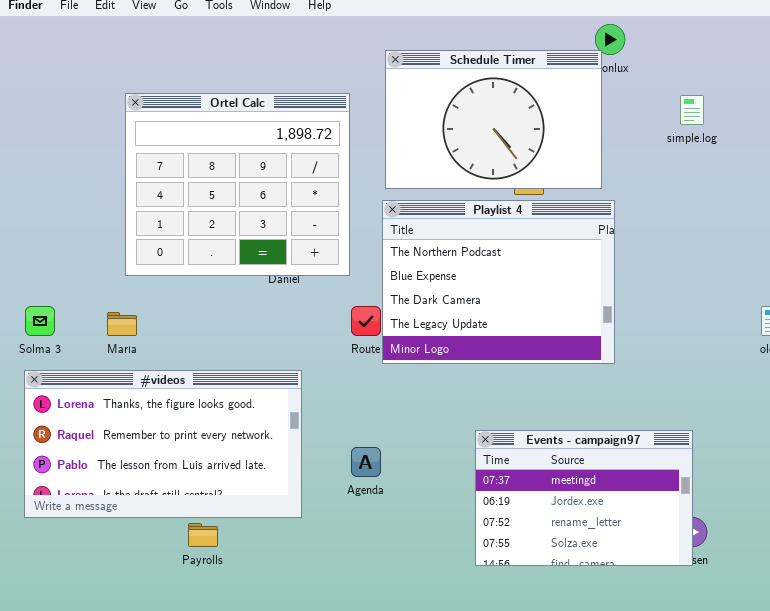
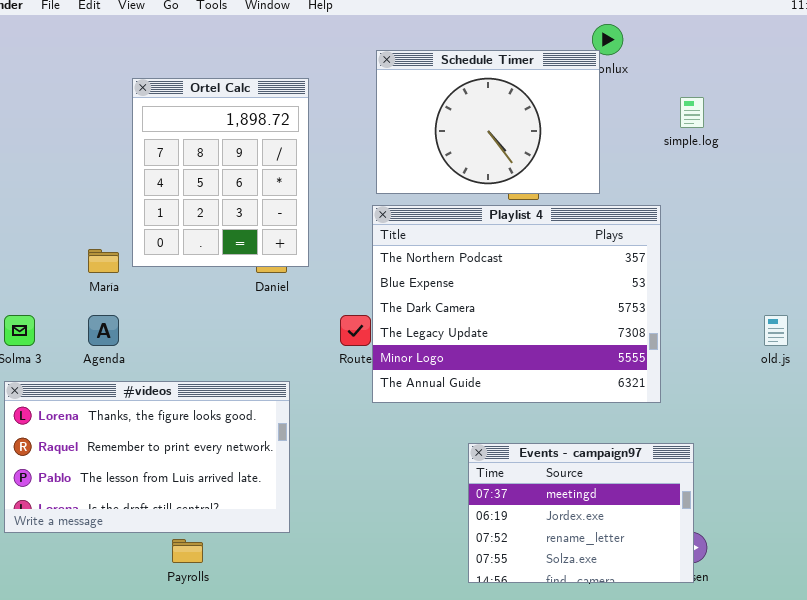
Ortel Calc: [125,93,350,276] -> [132,78,309,267], moved, resized
Playlist 4: [382,200,615,364] -> [372,205,661,403], resized
María: [107,312,137,336] -> [88,249,119,273], moved
Agenda: [351,447,381,477] -> [88,315,119,346], moved

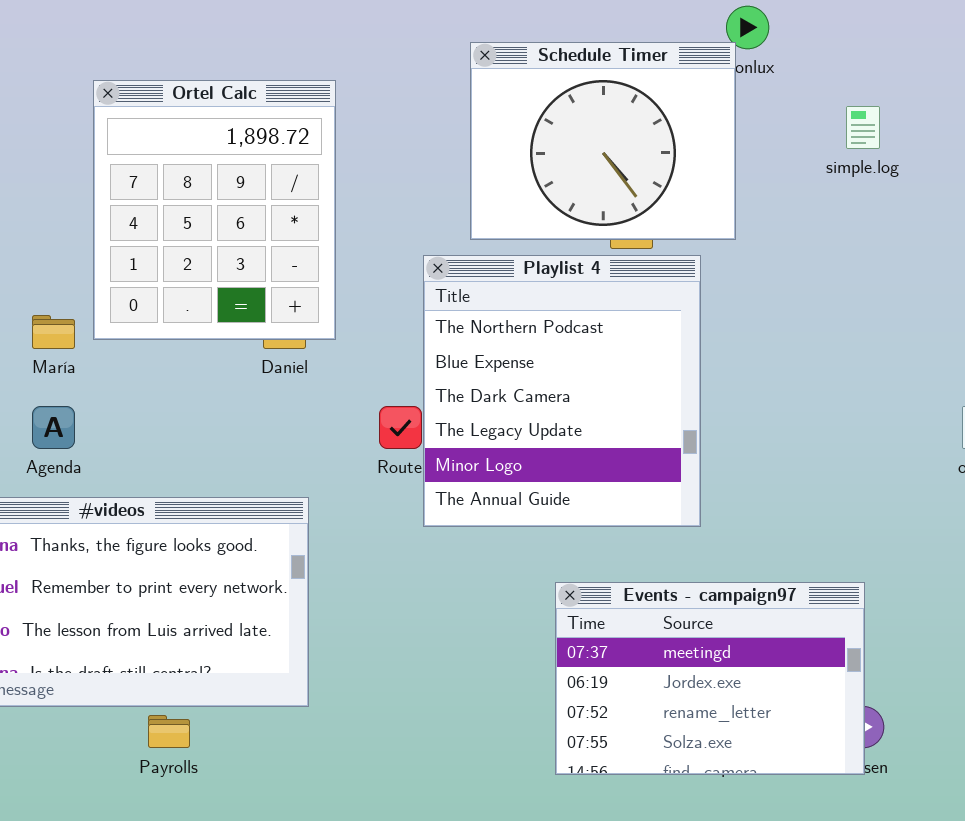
Schedule Timer: [376,50,600,194] -> [470,42,736,240], resized
Playlist 4: [372,205,661,403] -> [423,255,701,527], resized

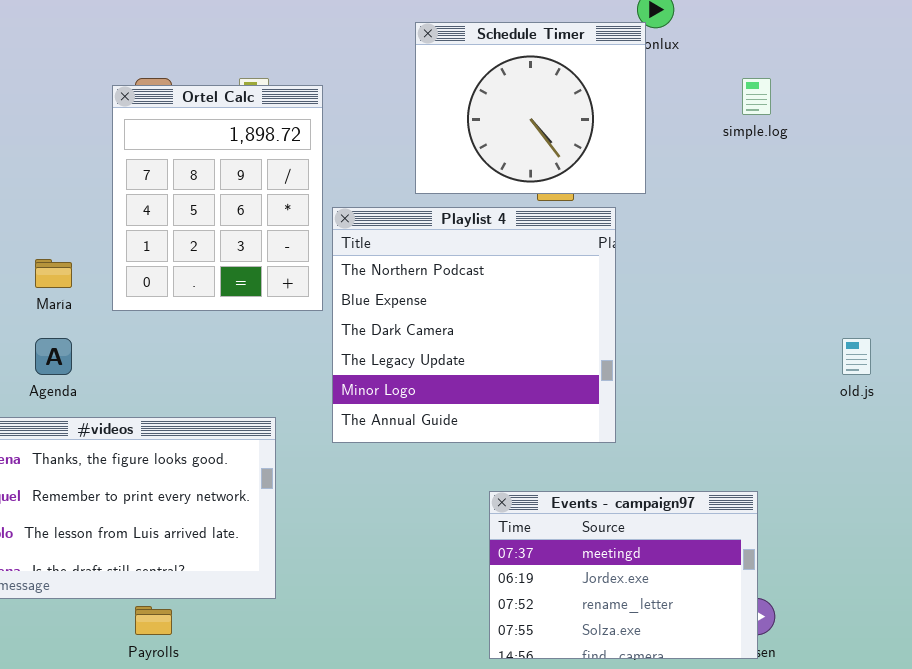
Ortel Calc: [93,80,336,340] -> [112,85,323,311], moved
Playlist 4: [423,255,701,527] -> [332,207,616,443], resized

